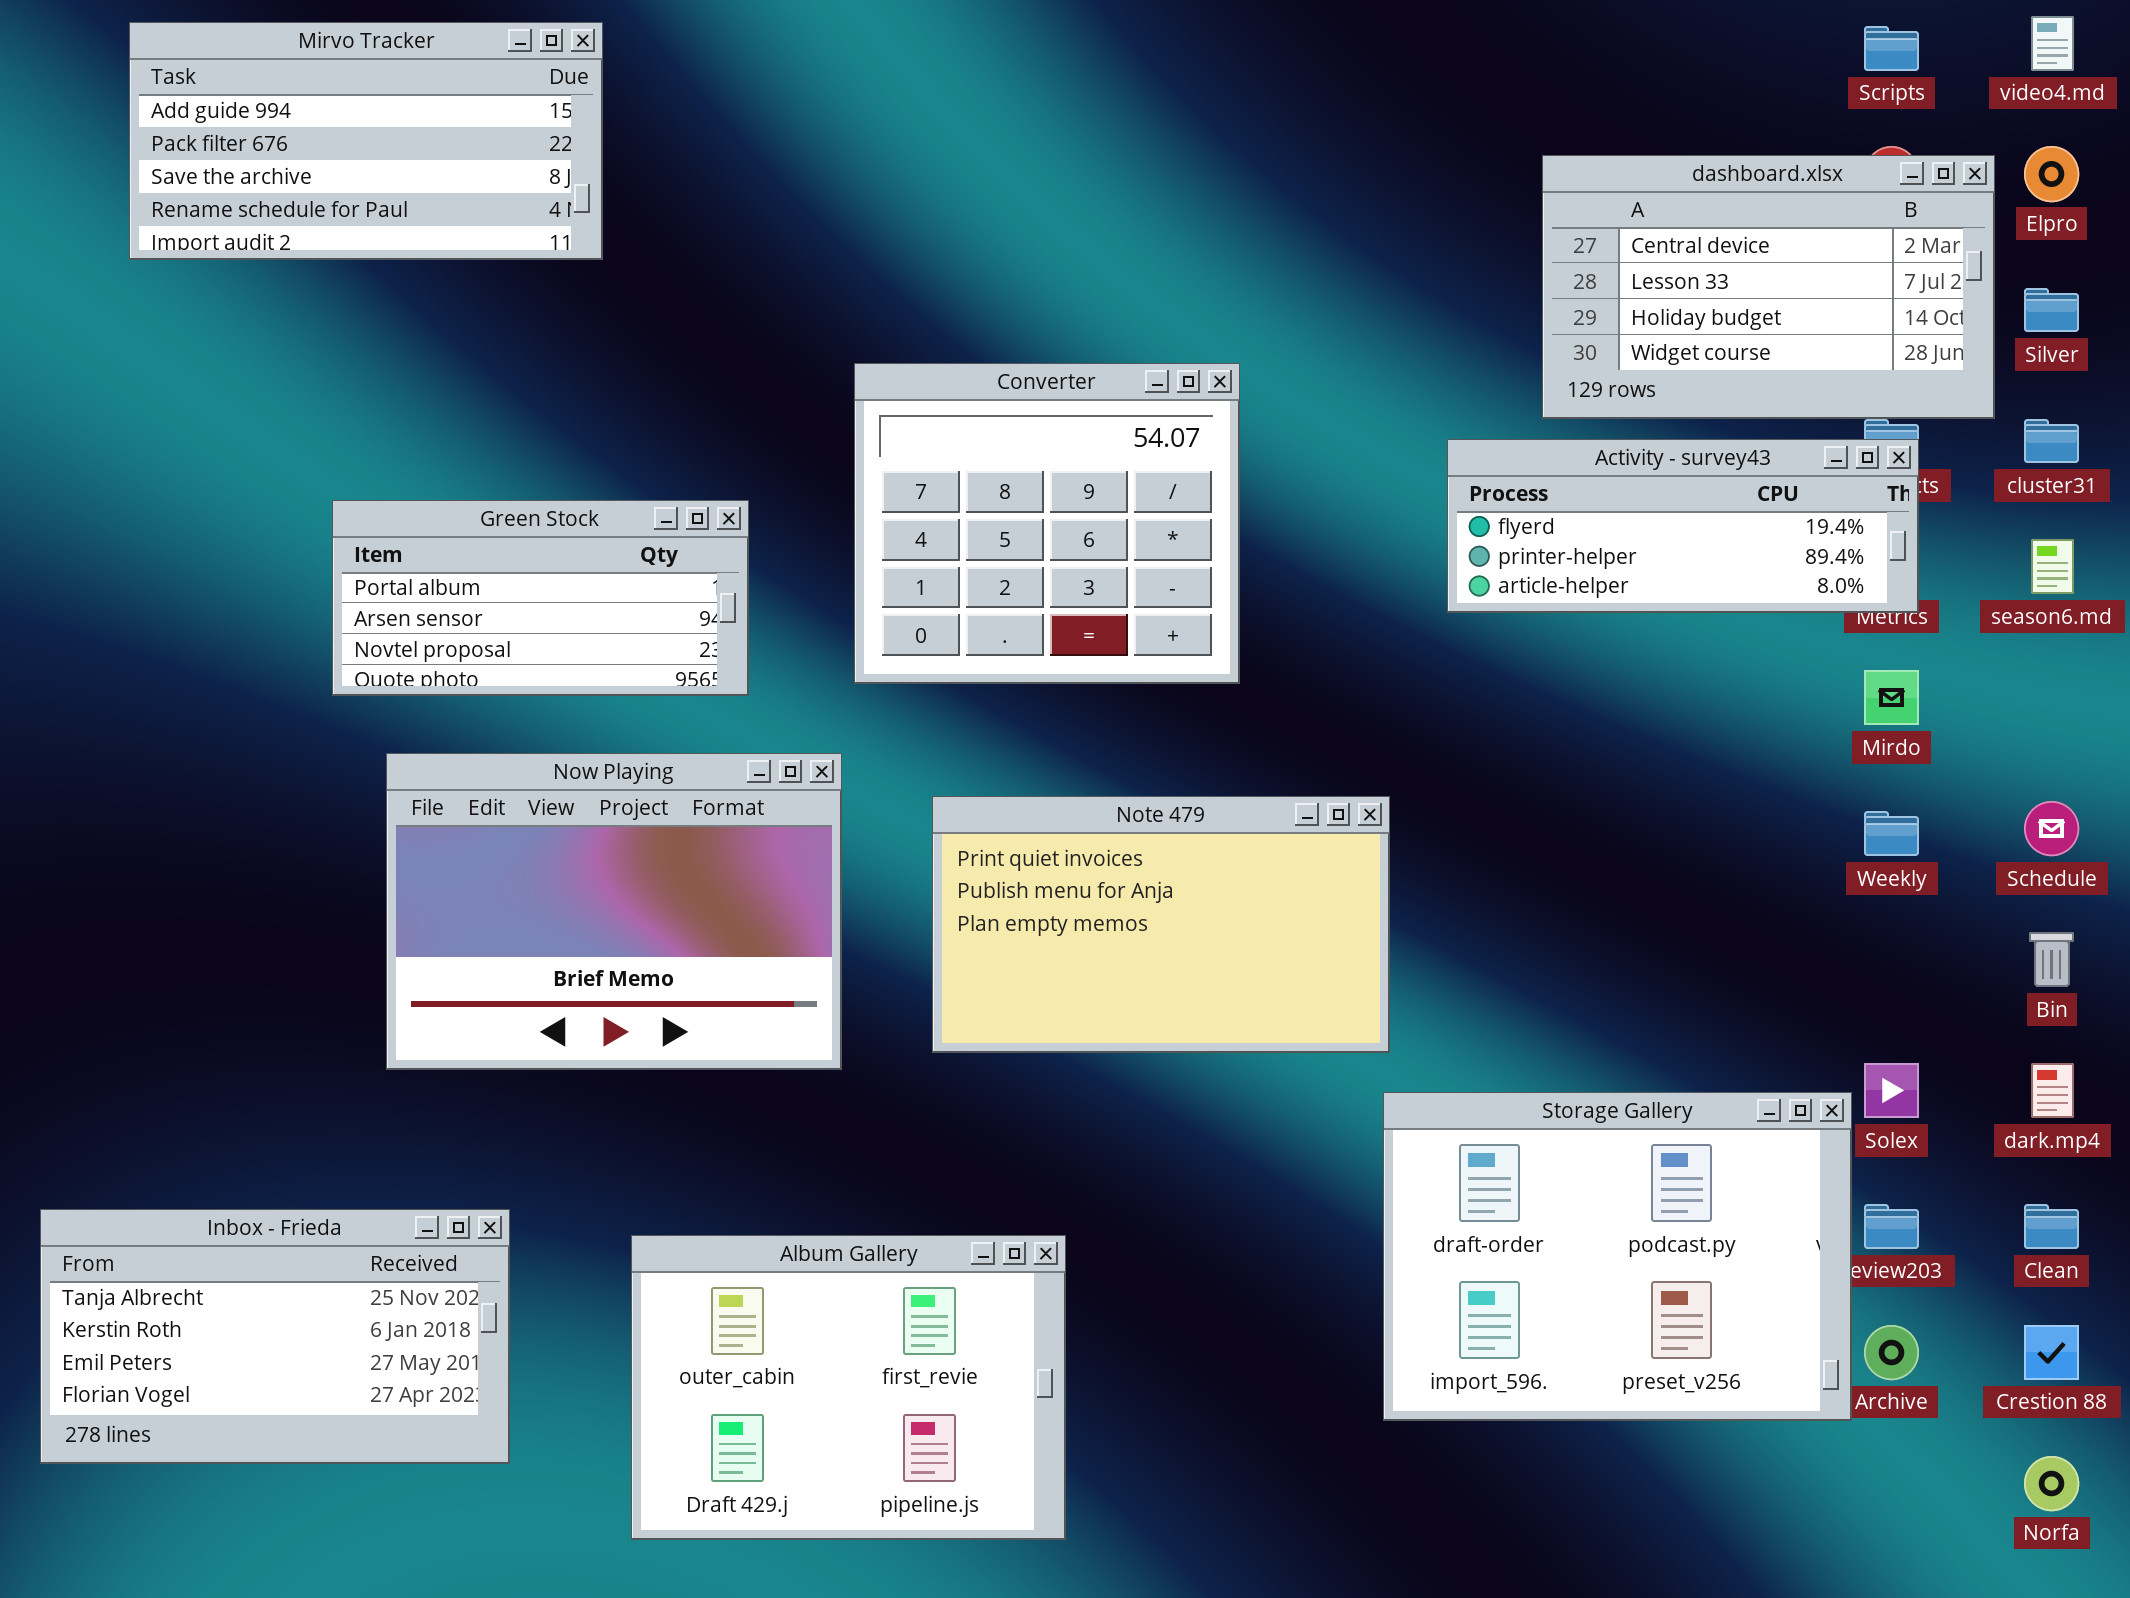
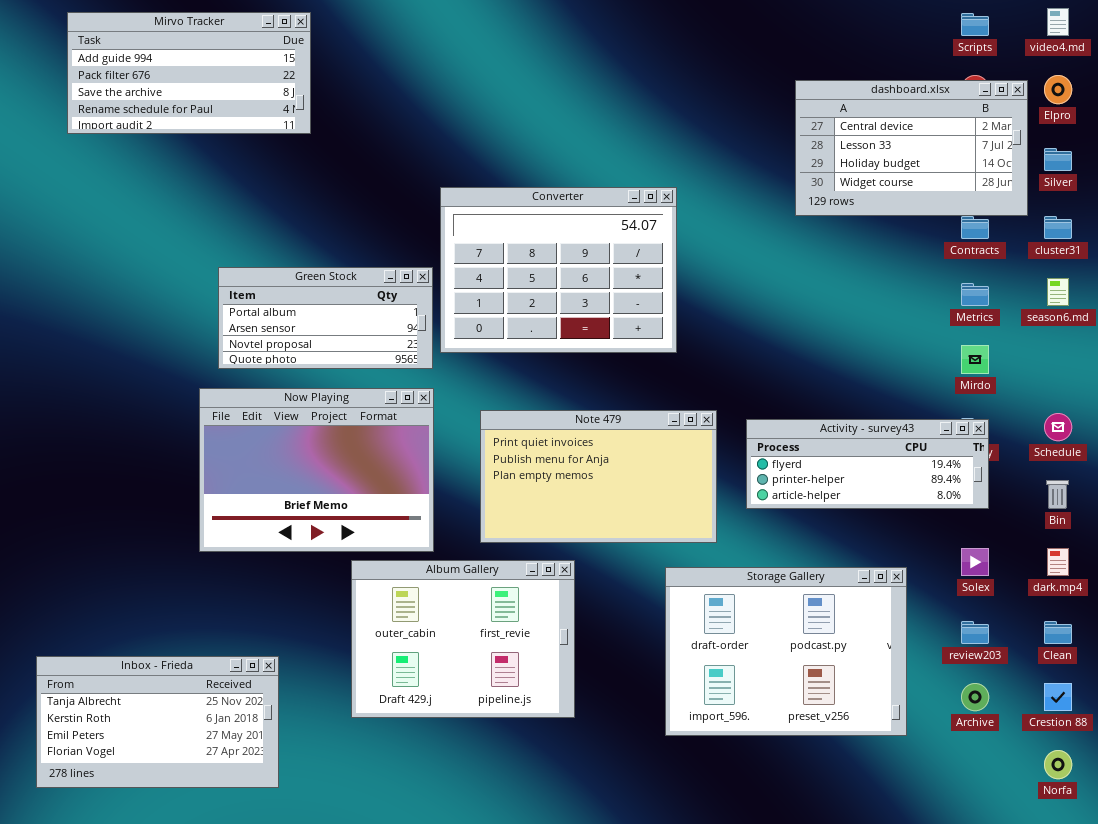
Converter: [854,363,1240,684] -> [440,187,677,353], resized
Activity - survey43: [1447,439,1919,613] -> [746,419,989,509], moved
Green Stock: [332,500,749,696] -> [218,267,433,369], moved
Storage Gallery: [1383,1092,1852,1421] -> [665,567,907,736], moved
Inbox - Frieda: [40,1209,510,1464] -> [36,656,279,788], moved
Album Gallery: [631,1235,1066,1540] -> [351,560,575,718], moved

